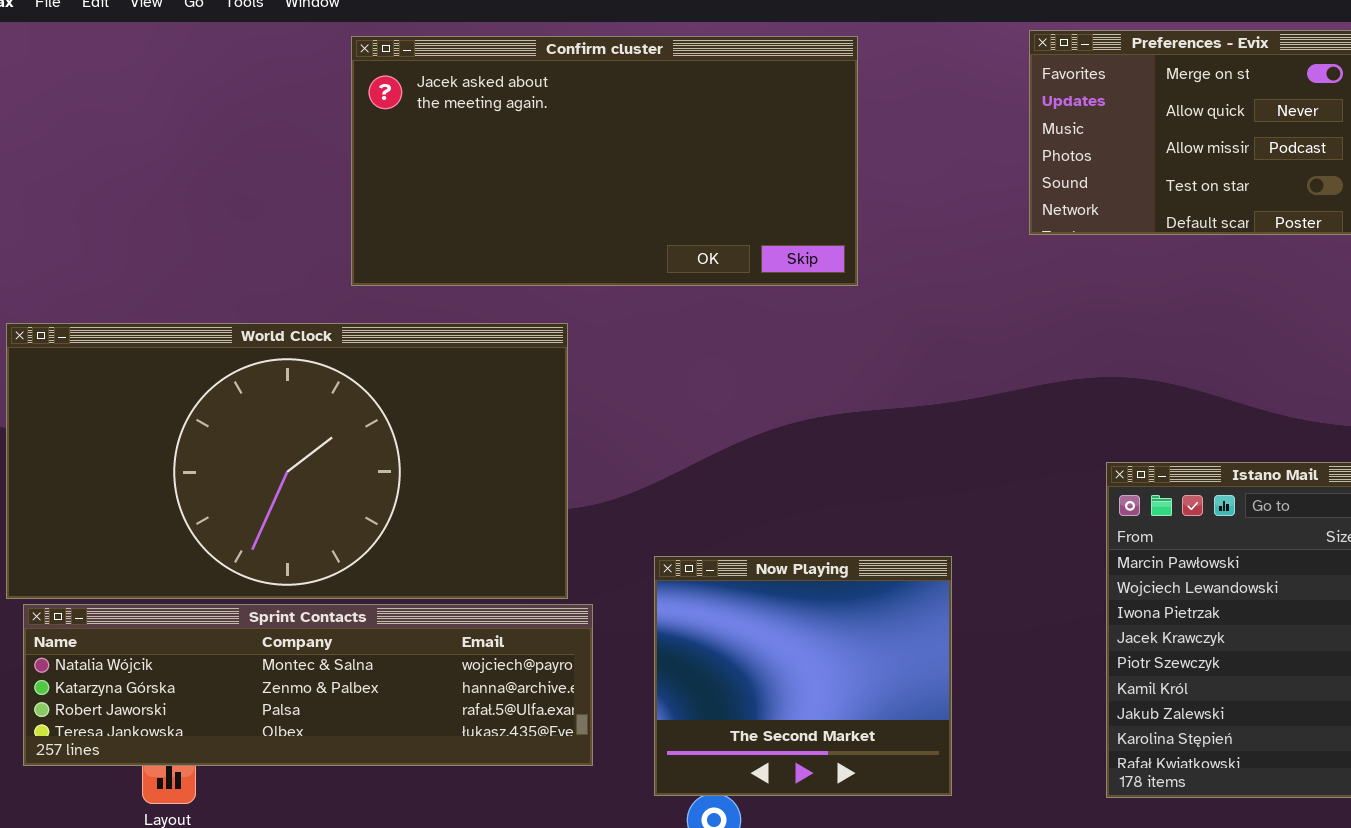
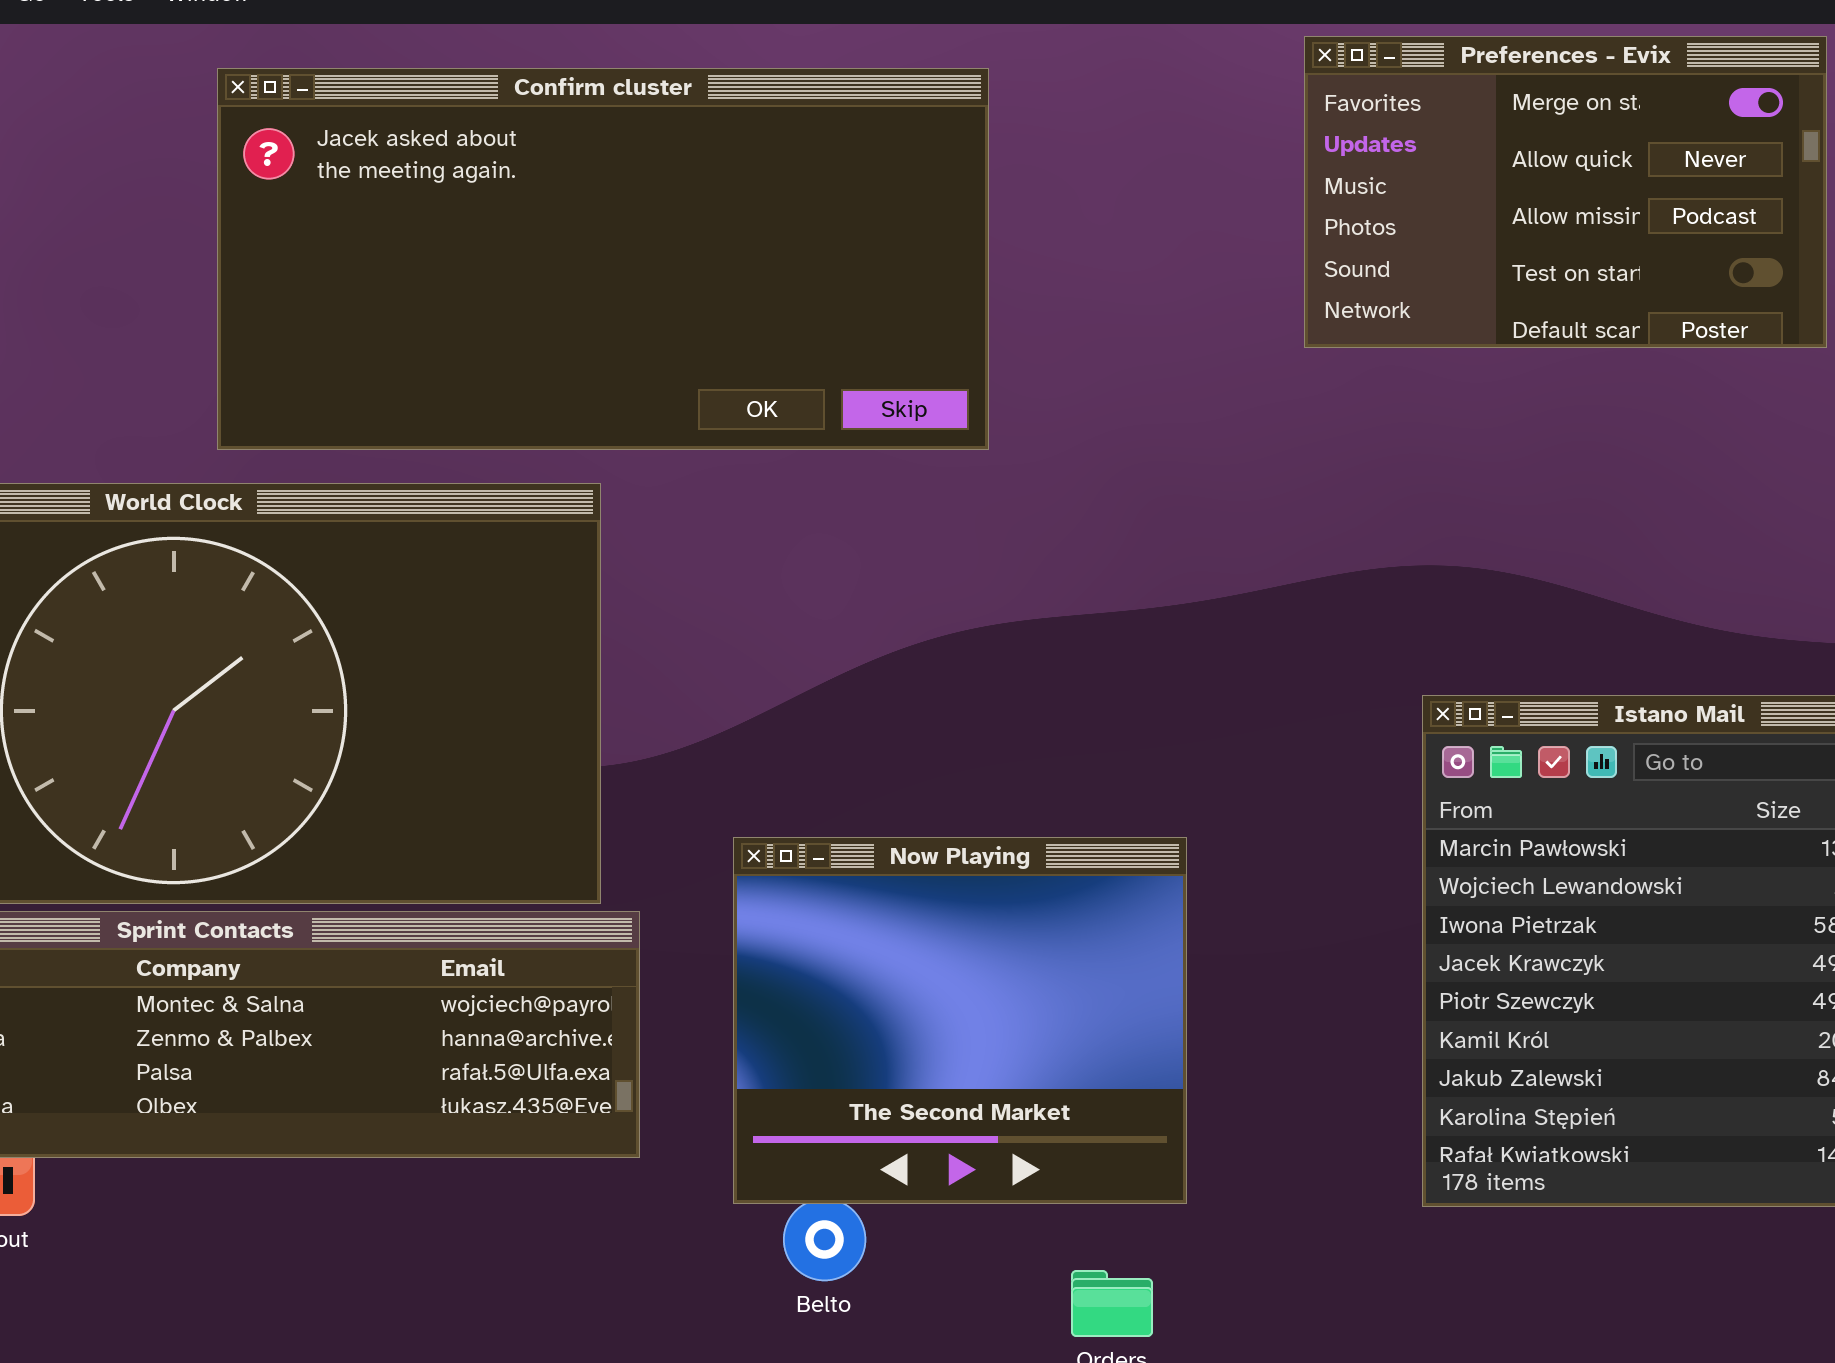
Confirm cluster: [351,36,858,286] -> [217,68,989,450], moved

